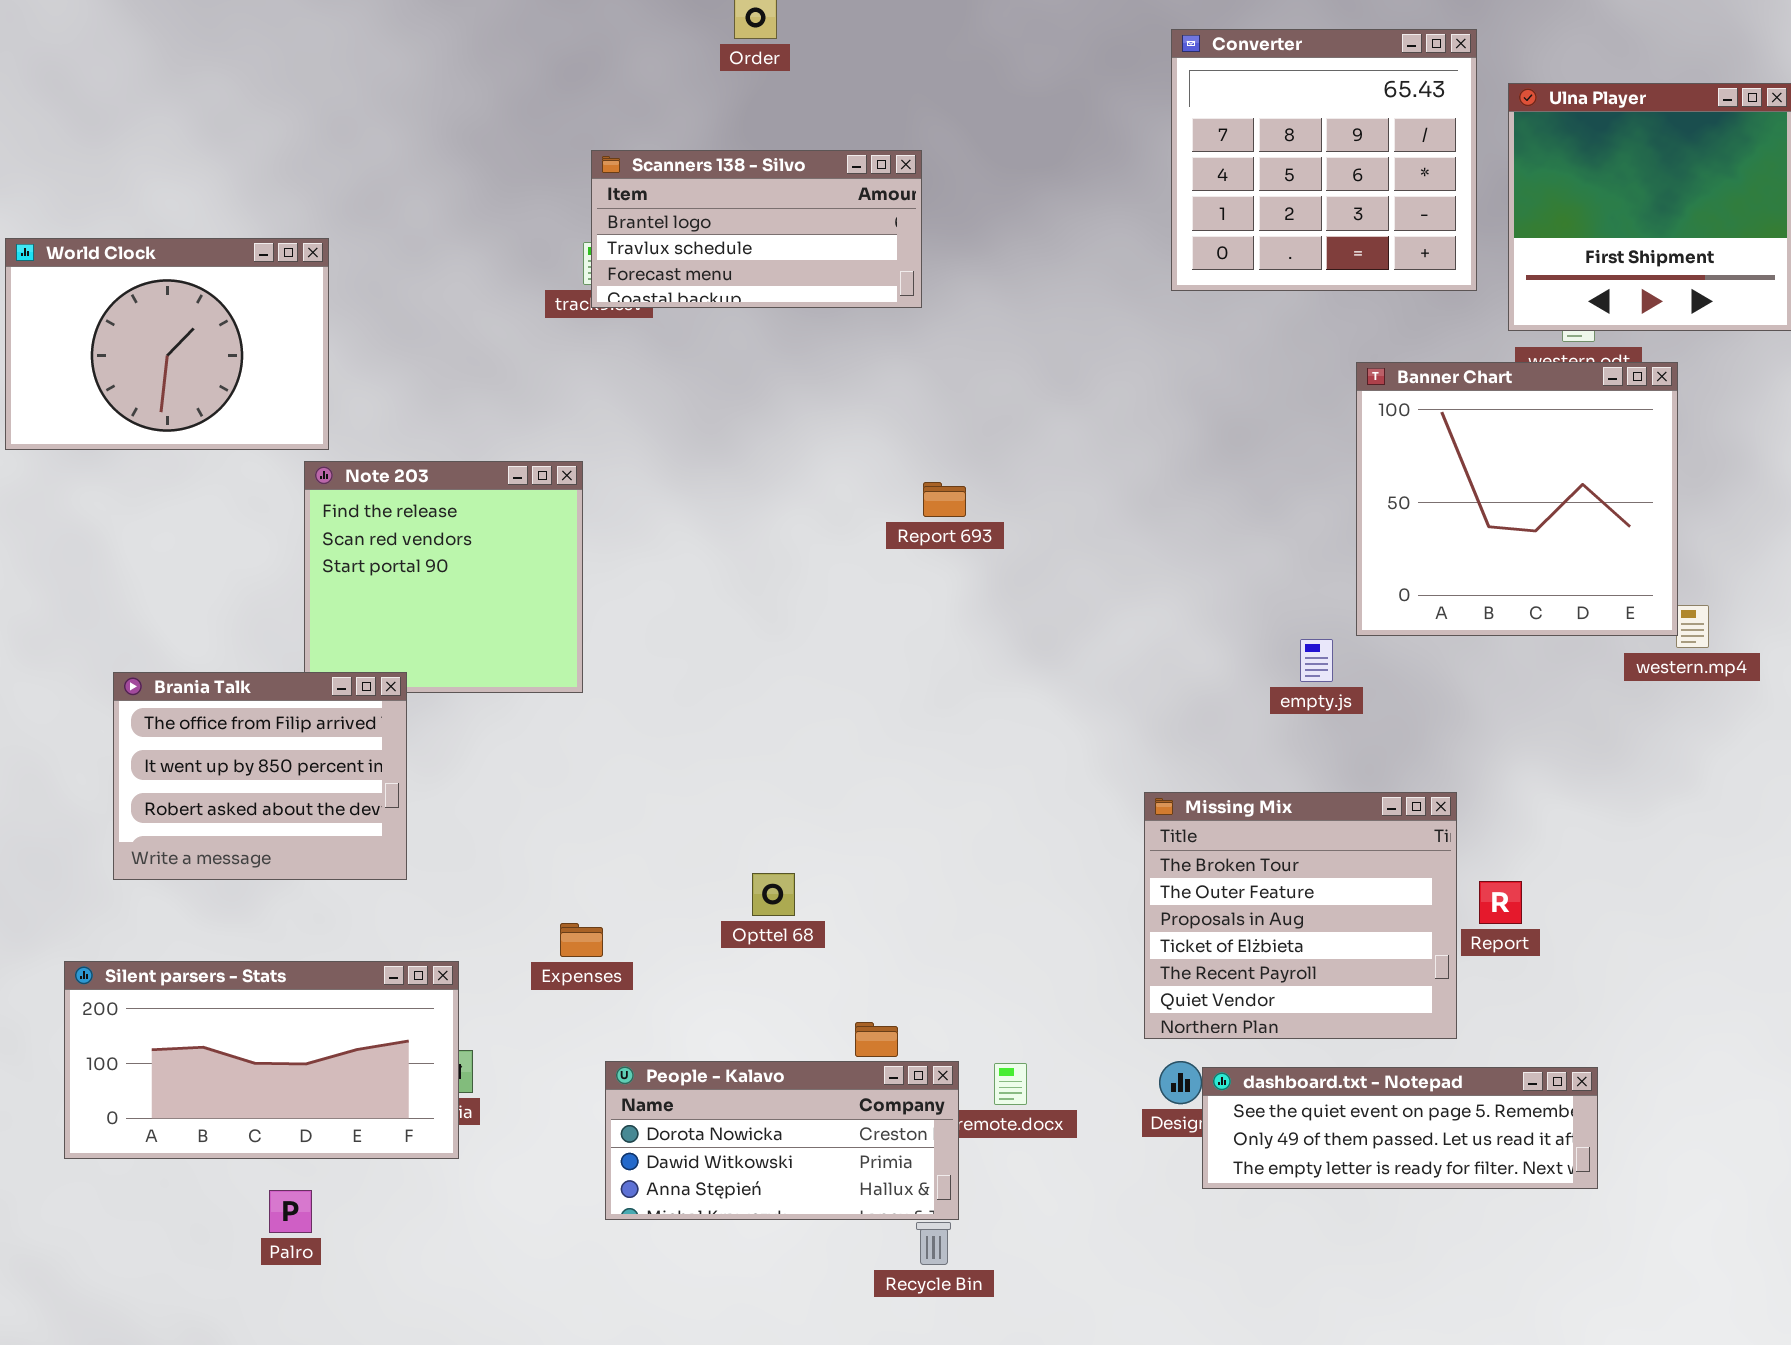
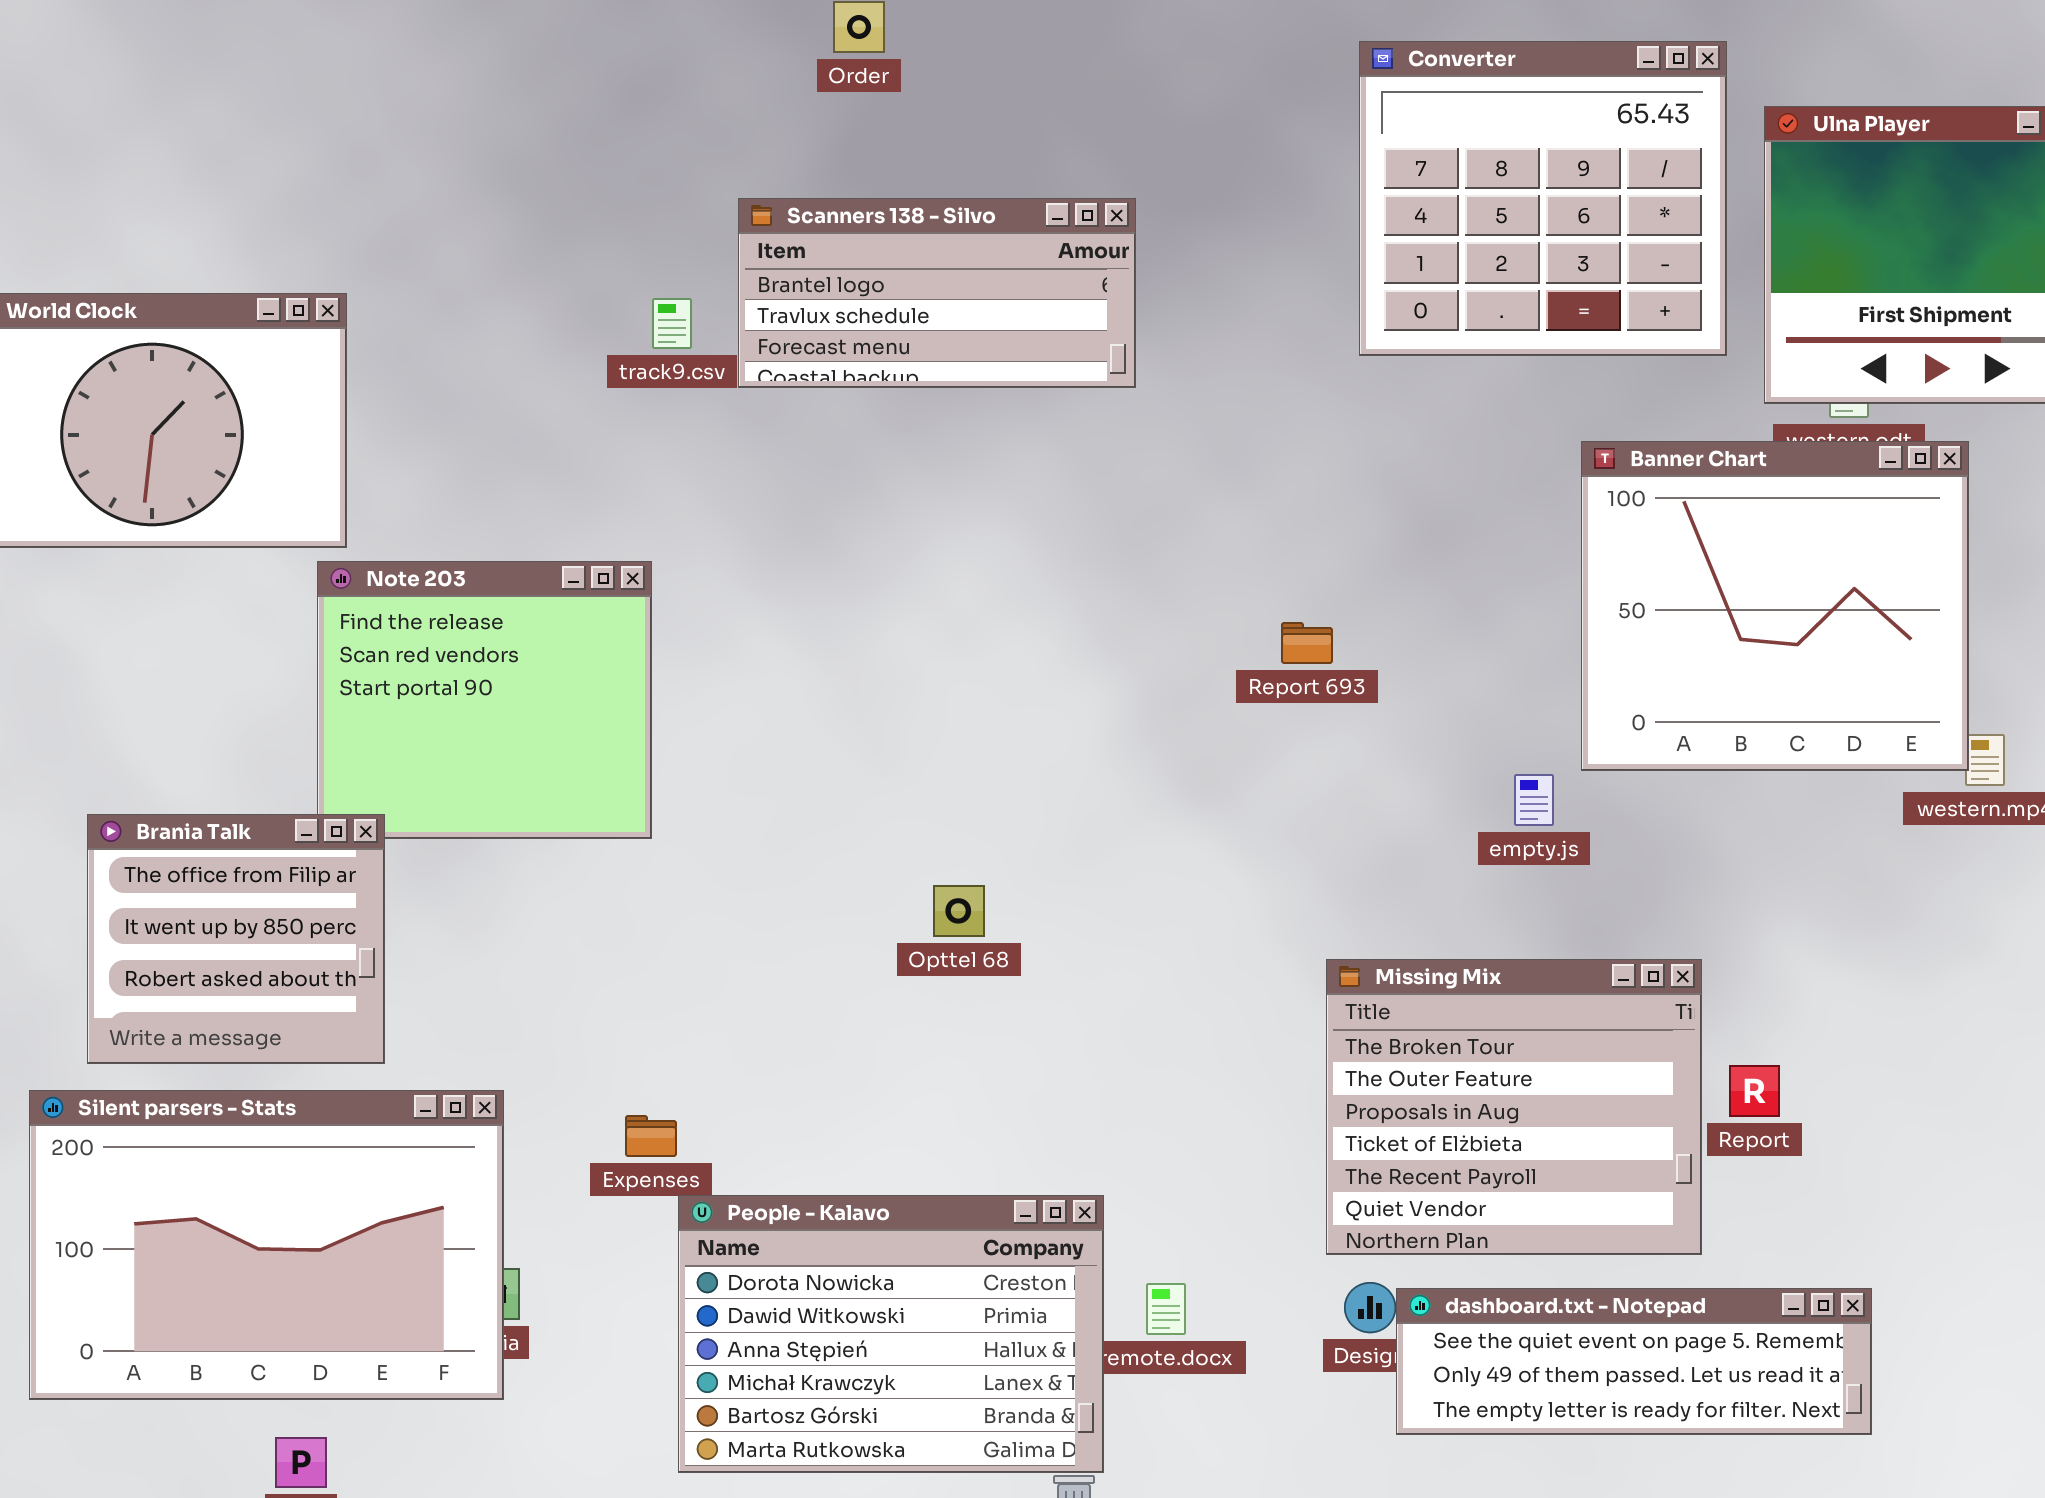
Scanners 138 - Silvo: [591,150,922,308] -> [738,198,1136,388], moved
Report 693: [923,482,966,517] -> [1281,622,1333,664], moved
Brania Talk: [113,672,407,880] -> [87,814,385,1064], resized
Opttel 68: [752,873,795,916] -> [933,885,985,937], moved
Silent parsers - Stats: [64,961,459,1159] -> [29,1090,504,1400], resized
People - Kalavo: [605,1061,959,1220] -> [678,1195,1104,1473], resized

